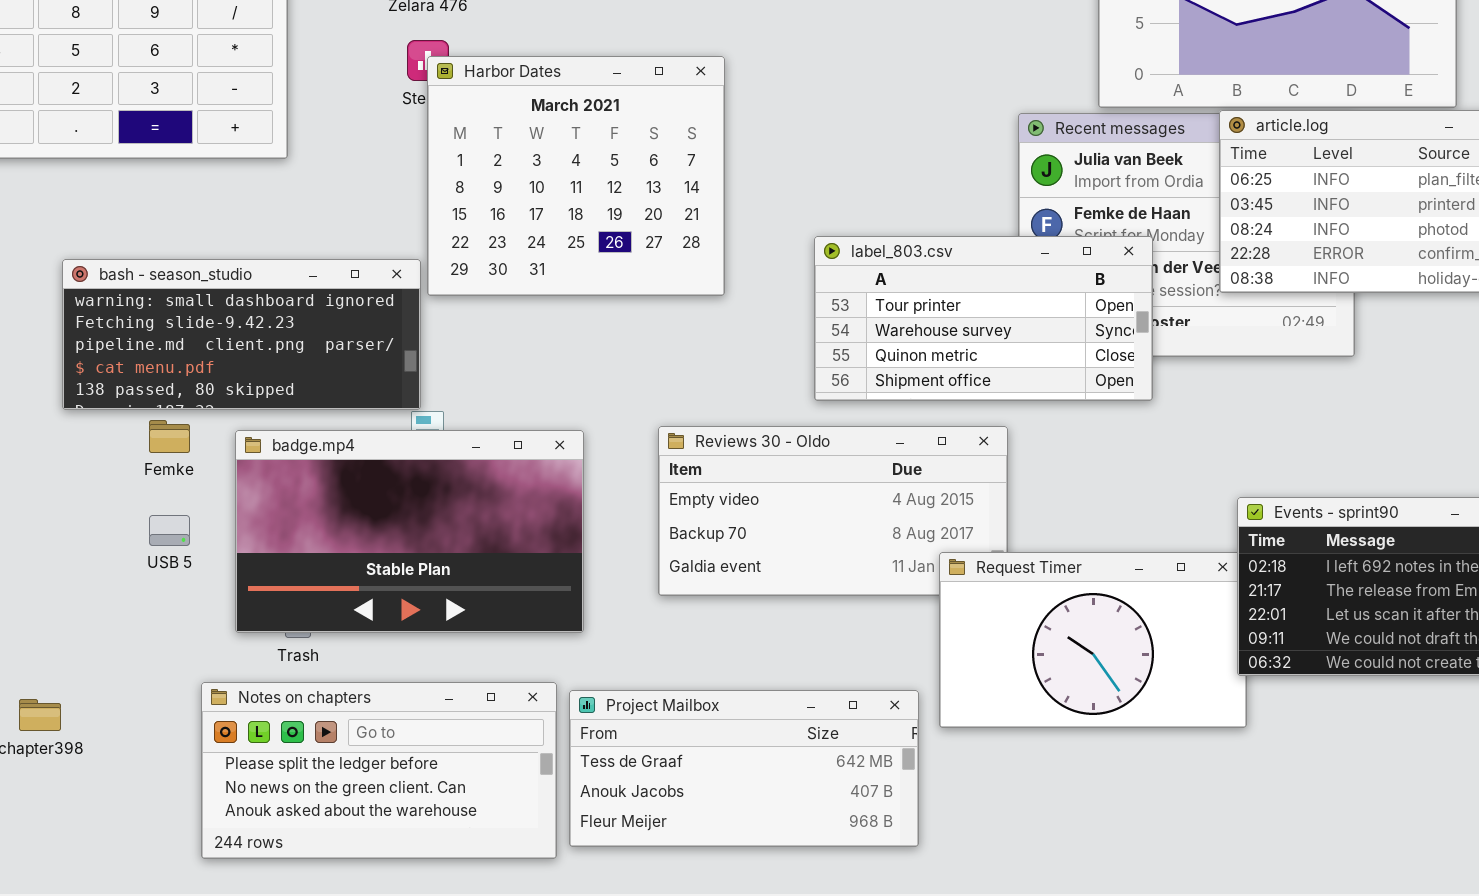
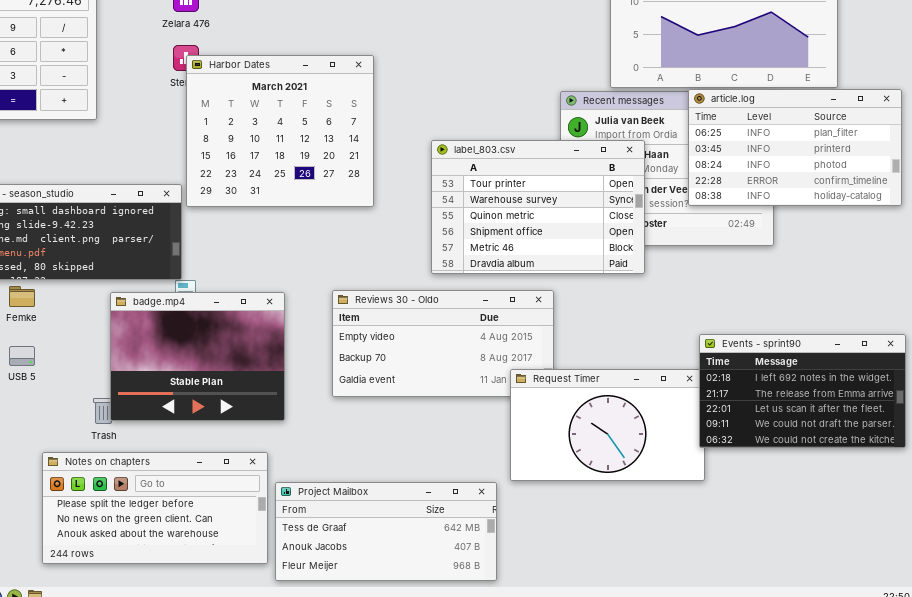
label_803.csv: [814,236,1153,401] -> [431,140,645,274], resized
badge.mp4: [235,430,584,633] -> [110,292,285,421], resized
Project Mailbox: [569,690,919,847] -> [275,482,497,581], moved

